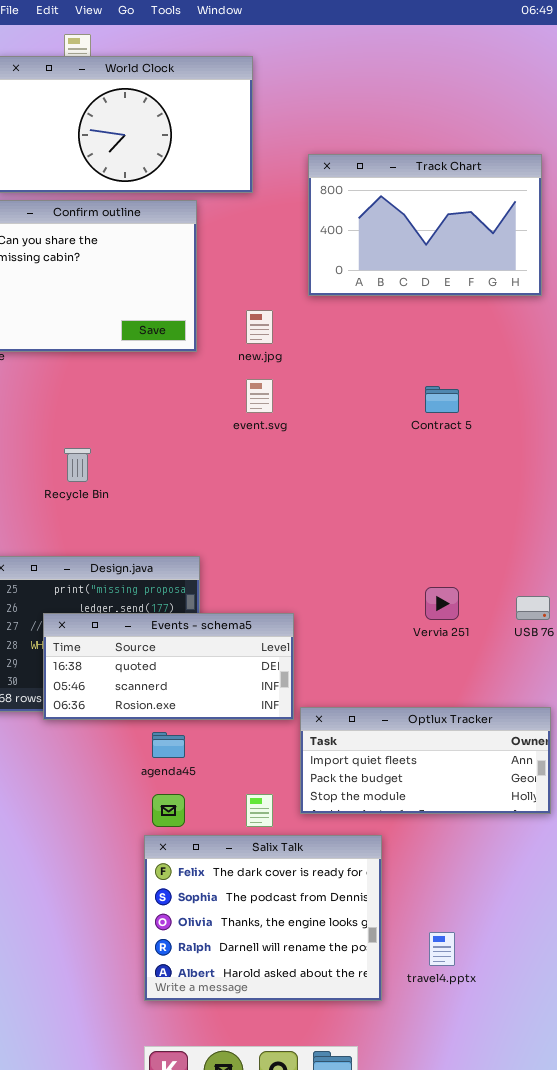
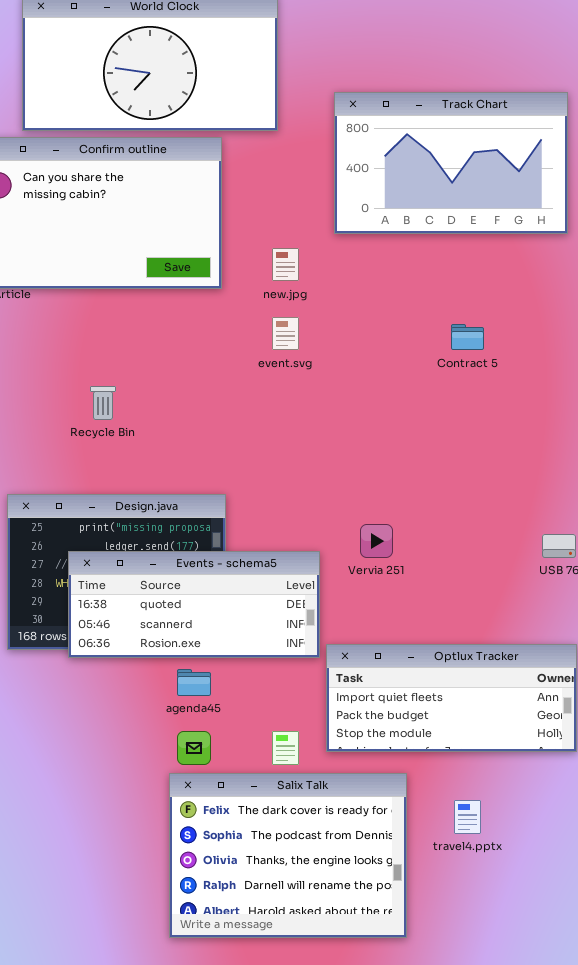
Vervia 251: [425,587,459,620] -> [360,524,393,558], moved
travel4.pptx: [429,932,455,966] -> [454,800,481,834], moved

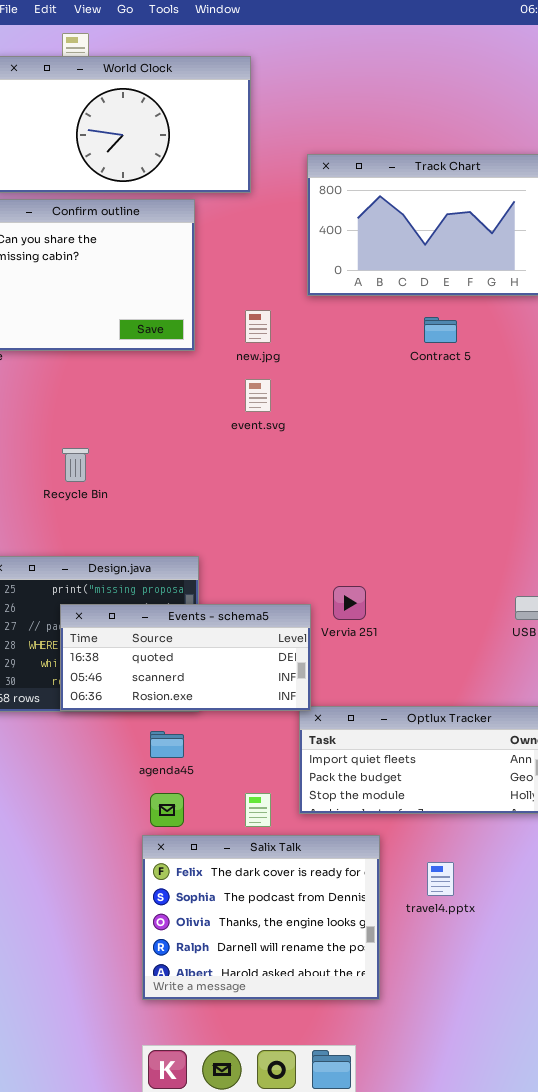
Contract 5: [451,324,484,350] -> [424,317,457,343], moved
Events - schema5: [68,551,320,658] -> [60,604,311,711], moved

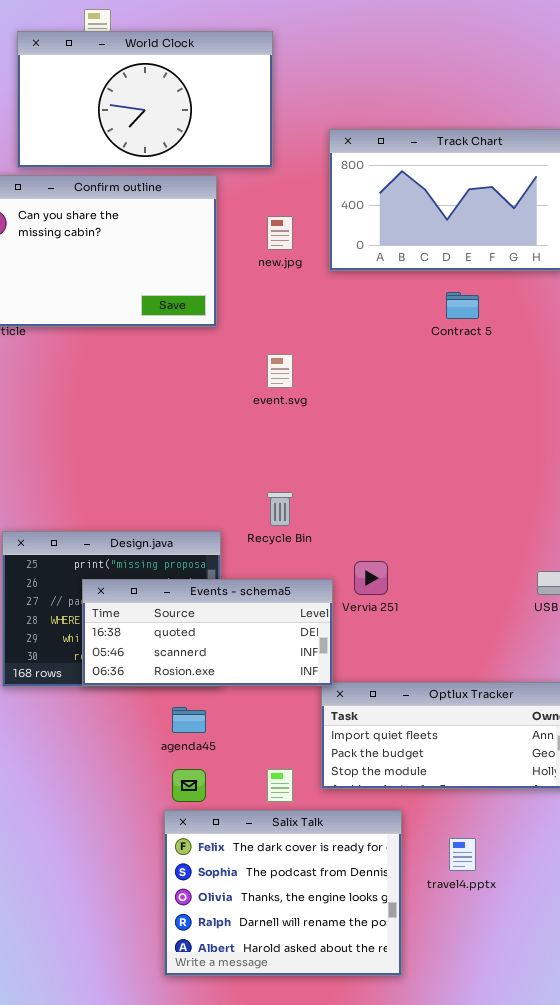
new.jpg: [245,310,271,343] -> [267,216,293,250], moved
Recycle Bin: [62,448,89,482] -> [267,492,293,526], moved

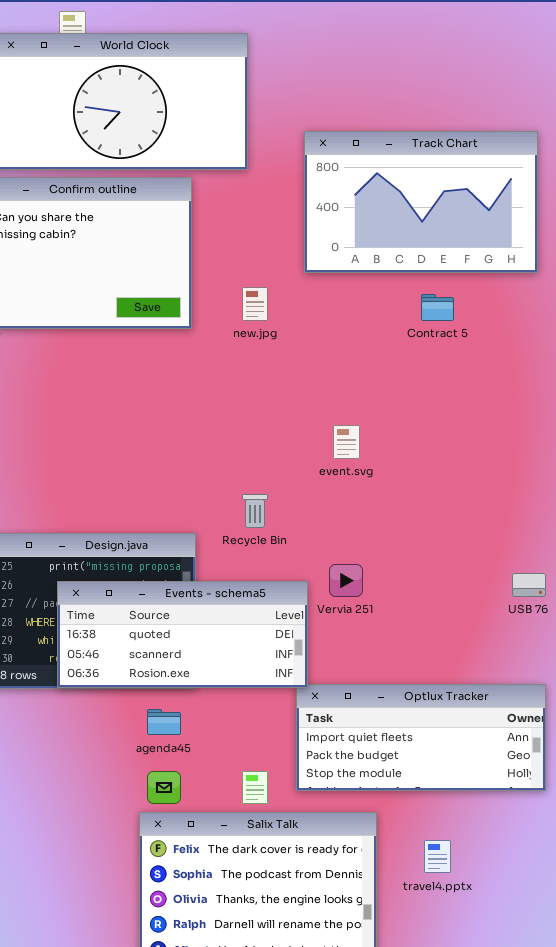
new.jpg: [267,216,293,250] -> [242,287,268,321], moved
event.svg: [267,354,293,388] -> [333,425,360,459], moved

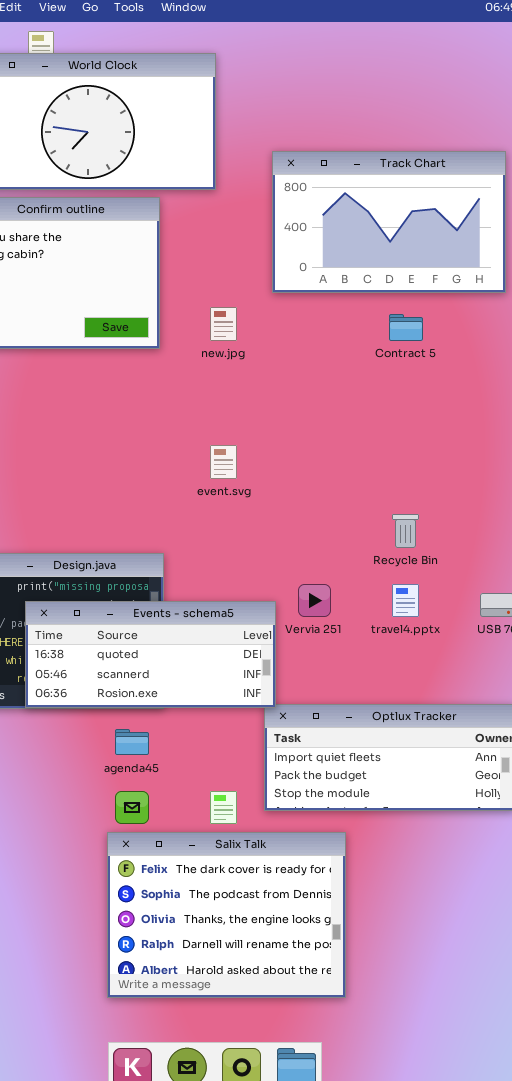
event.svg: [333,425,360,459] -> [210,445,237,479], moved
Recycle Bin: [242,494,268,528] -> [392,514,419,548], moved
travel4.pptx: [424,840,451,873] -> [392,584,419,617], moved

